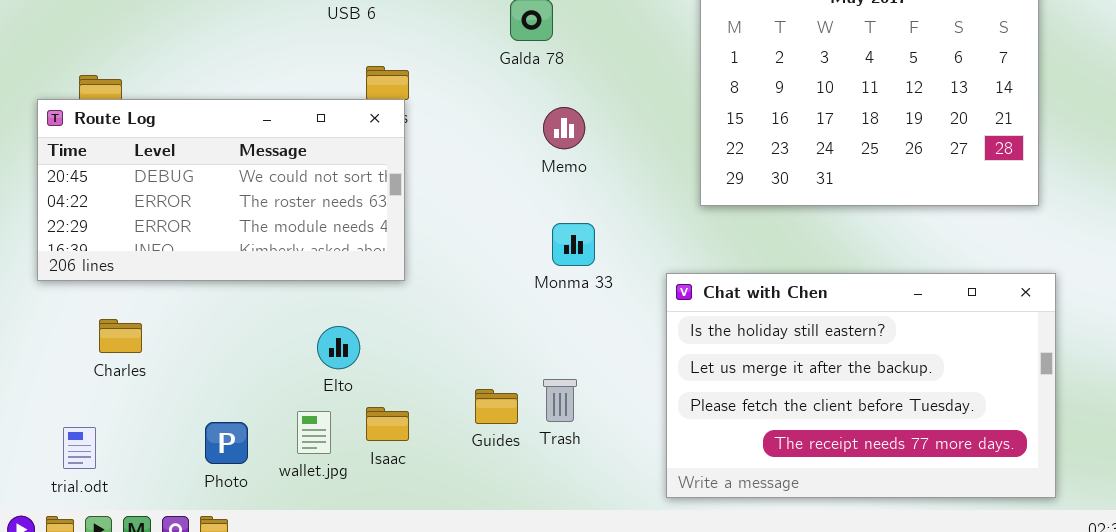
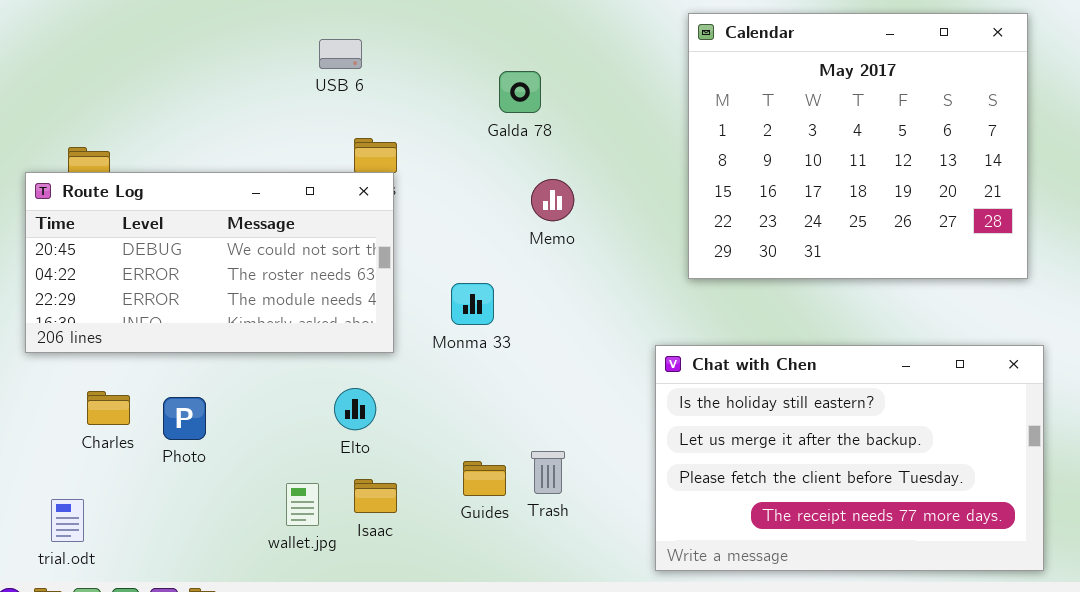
Monma 33: [552,223,595,266] -> [451,283,494,325], moved
Elto: [317,326,360,369] -> [334,388,376,430], moved
Photo: [205,422,248,464] -> [163,397,206,440], moved

